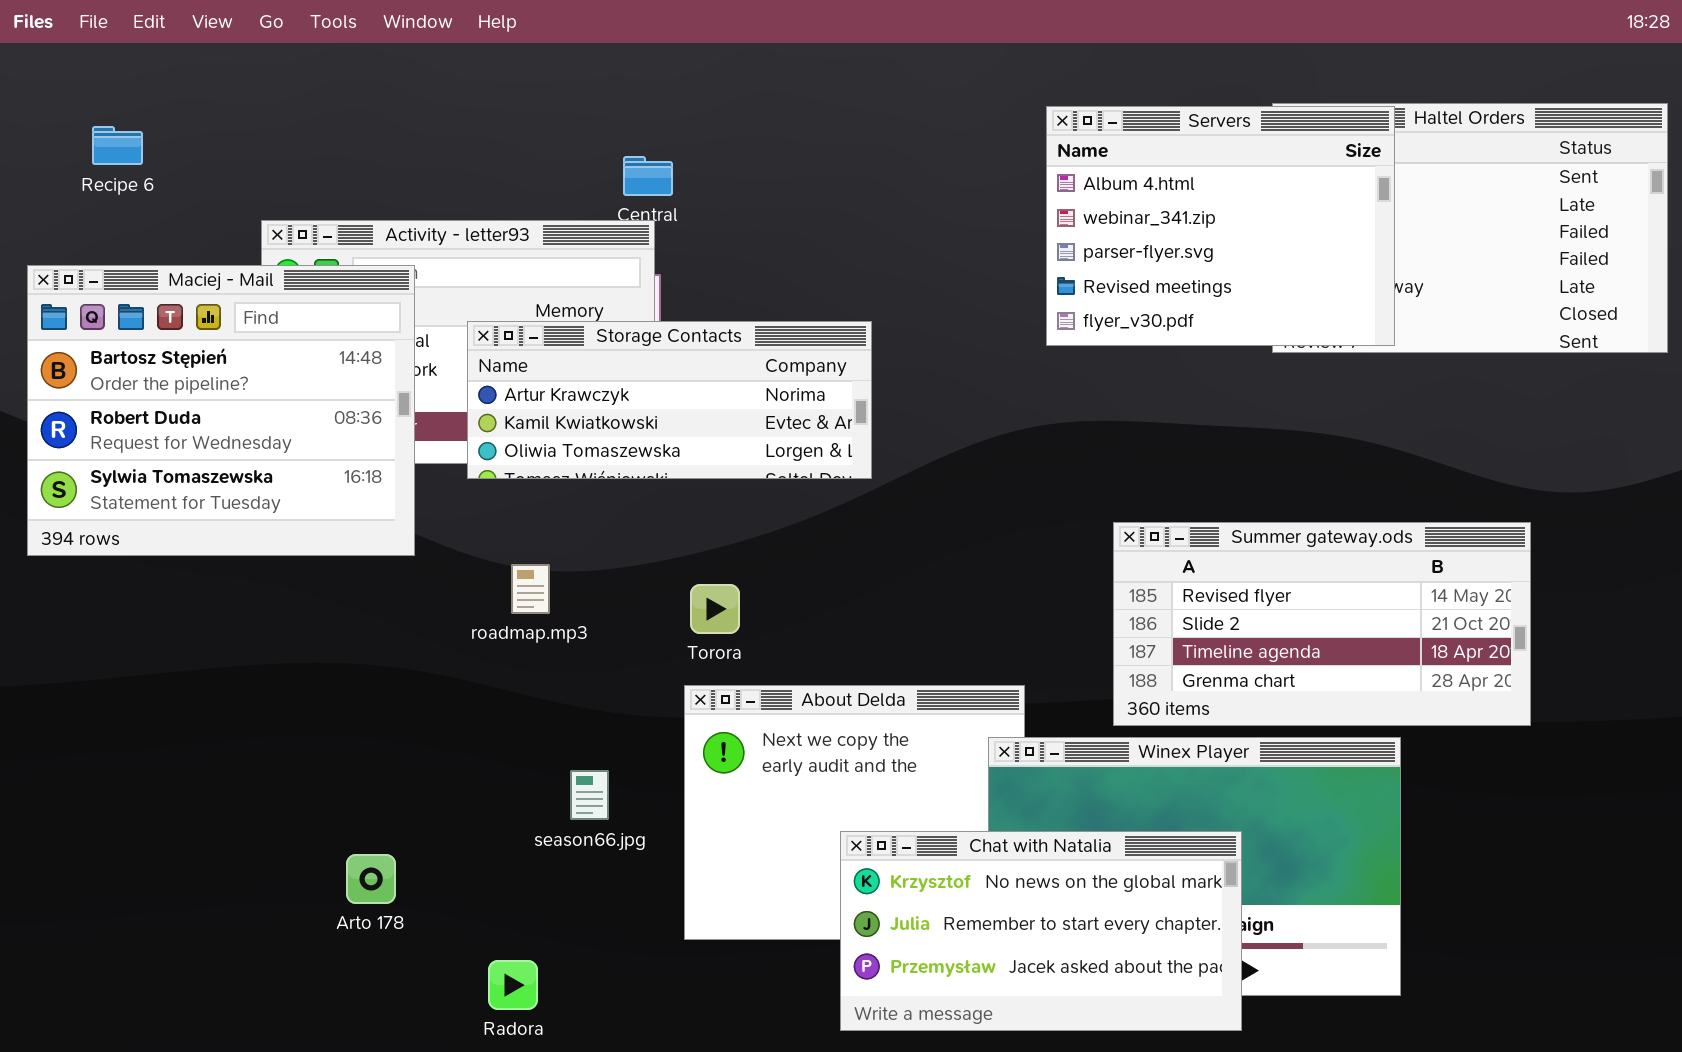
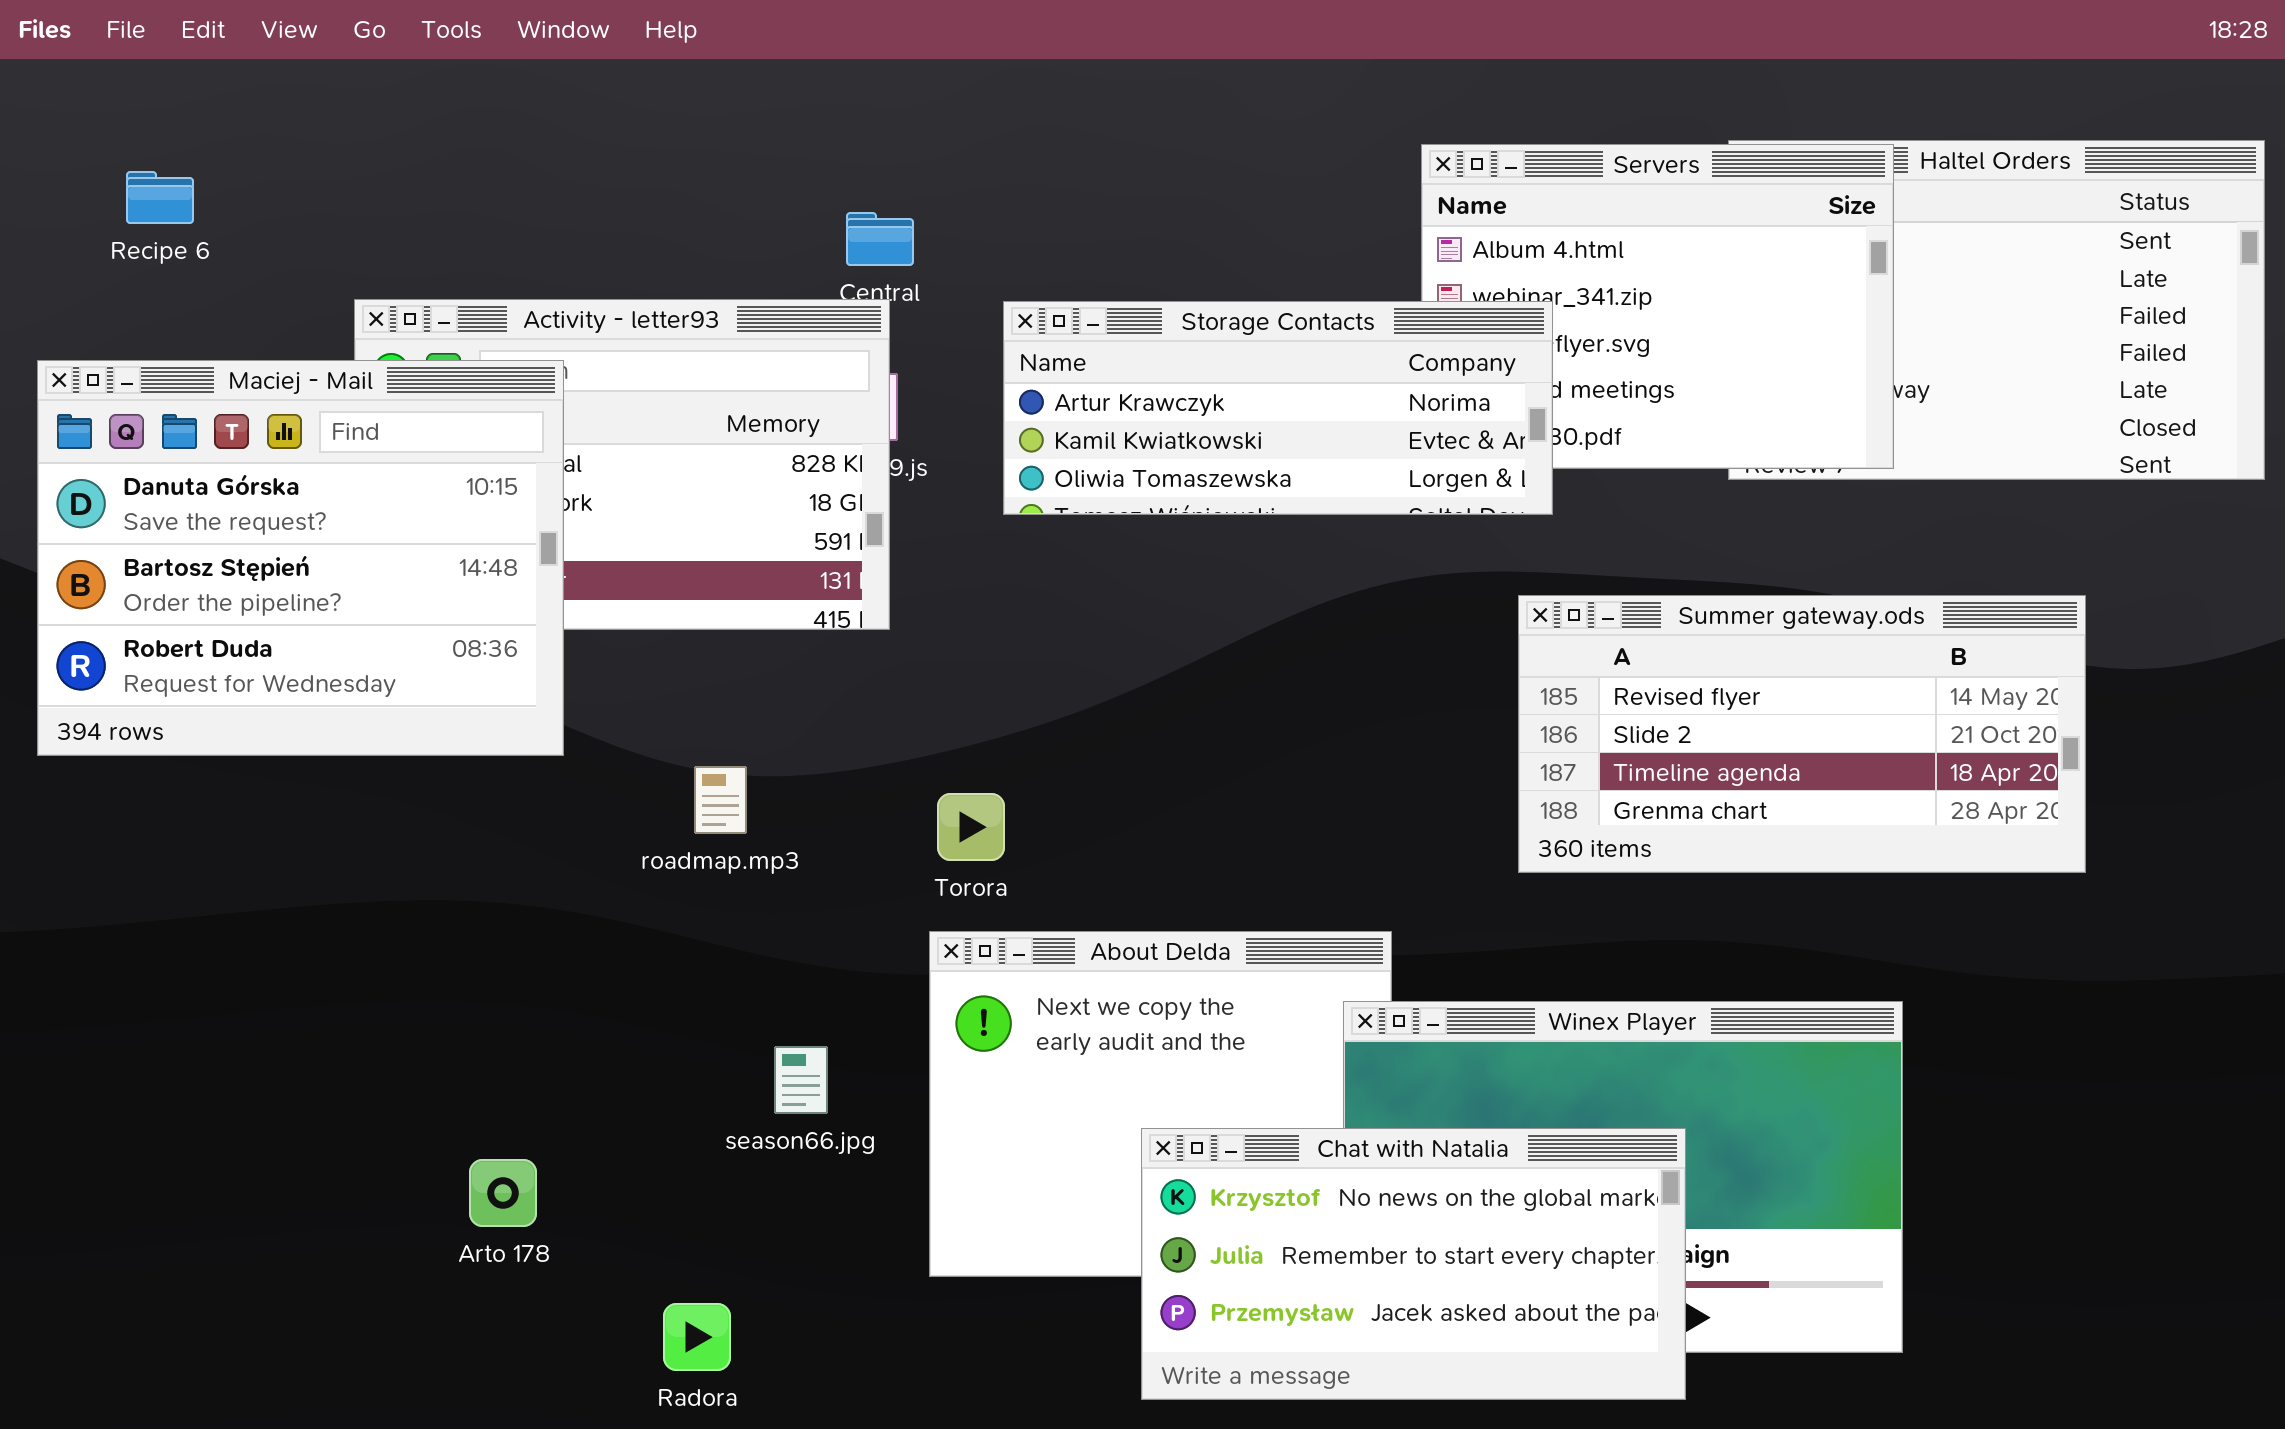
Maciej - Mail: [27,265,415,556] -> [37,360,564,756], scrolled up 1 row
Storage Contacts: [467,321,872,479] -> [1003,301,1553,515], moved
Summer gateway.ods: [1113,522,1531,726] -> [1518,595,2086,873], moved

